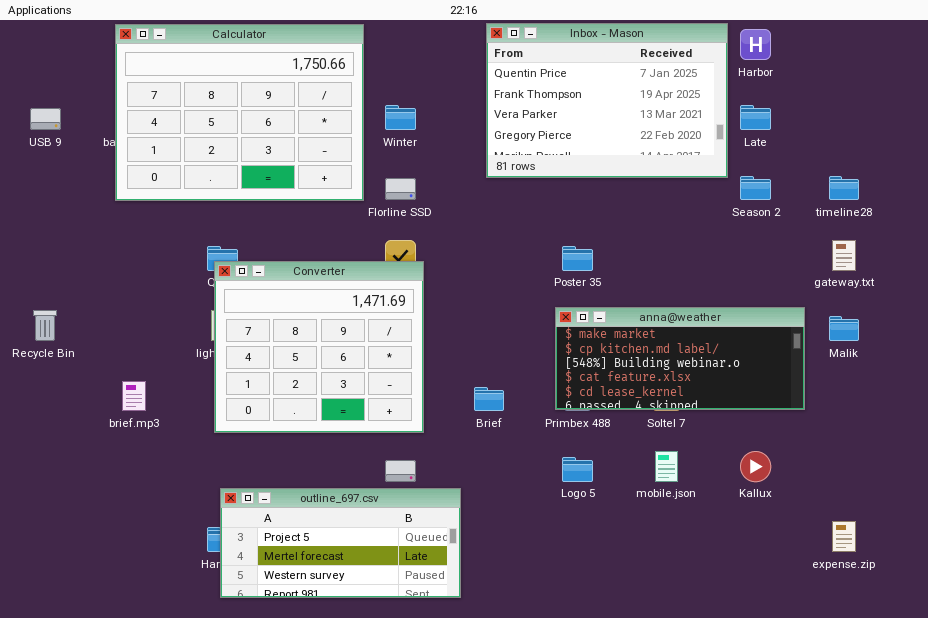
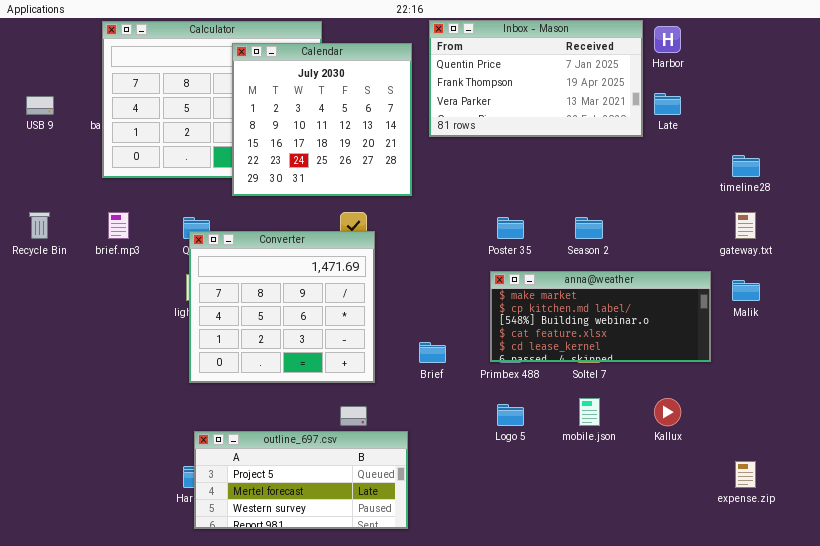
Inbox - Mason: [486,23,728,178] -> [429,20,643,137], resized
Calendar: none -> [232,43,412,196], opened
Season 2: [740,176,771,200] -> [575,217,603,239], moved
Recycle Bin: [33,310,57,341] -> [29,212,50,239], moved
brief.mp3: [122,381,146,411] -> [108,212,129,239], moved

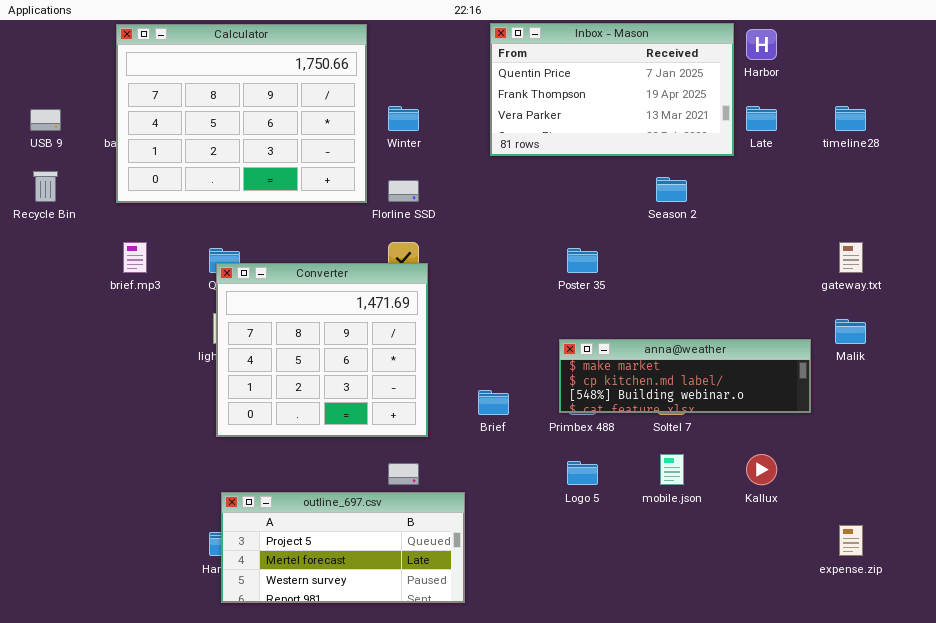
Calendar: [232,43,412,196] -> none, closed
timeline28: [732,155,760,177] -> [835,106,866,131], moved
Recycle Bin: [29,212,50,239] -> [33,171,58,202], moved
Season 2: [575,217,603,239] -> [656,177,687,202], moved
anna@weather: [490,271,711,362] -> [559,339,811,413], resized

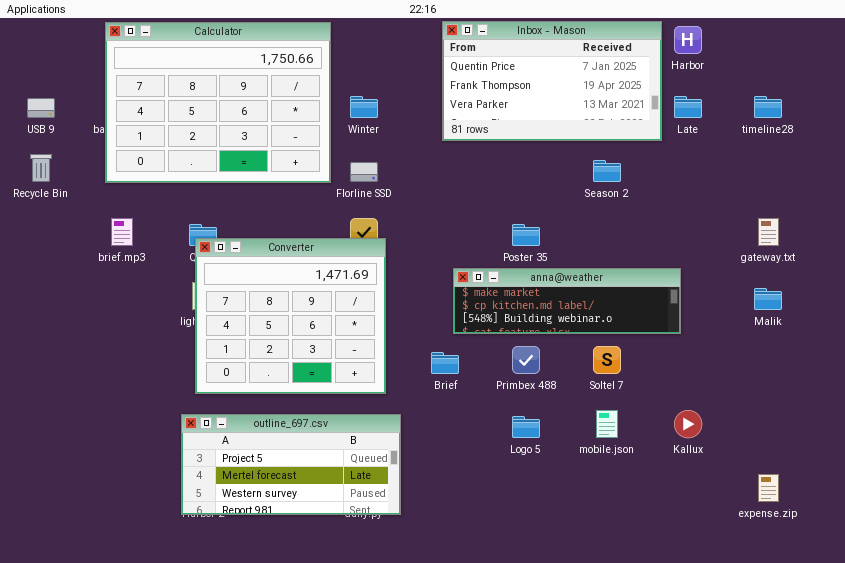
anna@weather: [559,339,811,413] -> [453,268,681,334], moved
outline_697.csv: [221,492,465,603] -> [181,414,401,515], moved

